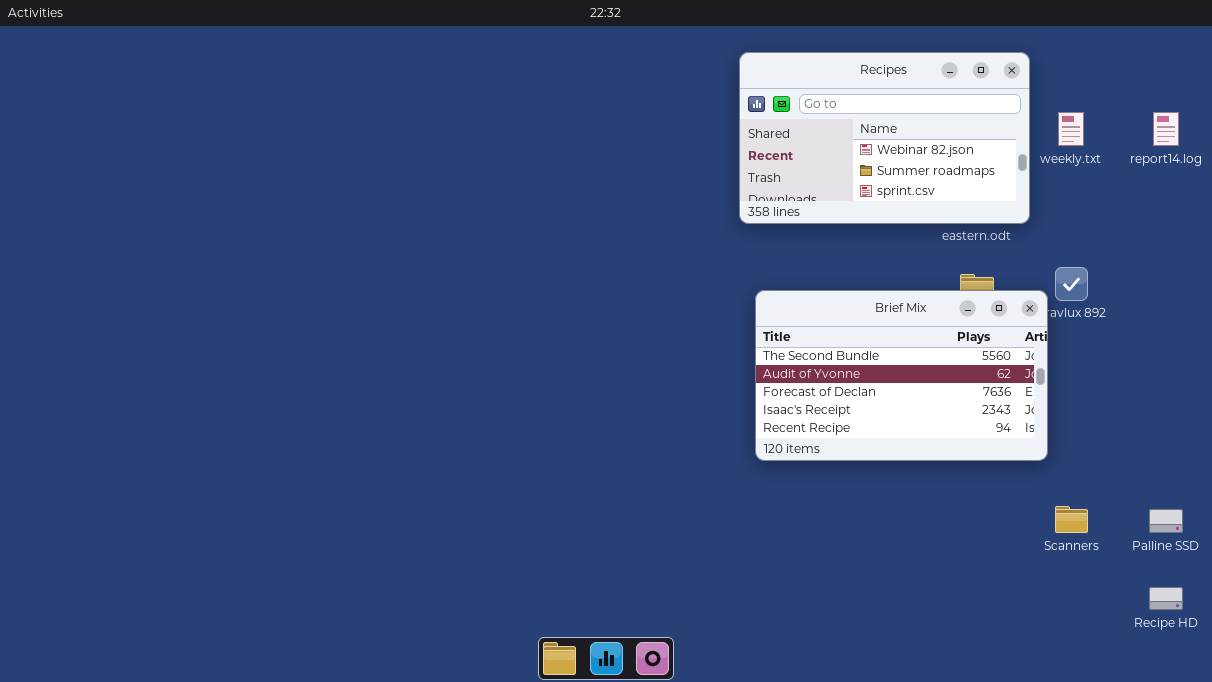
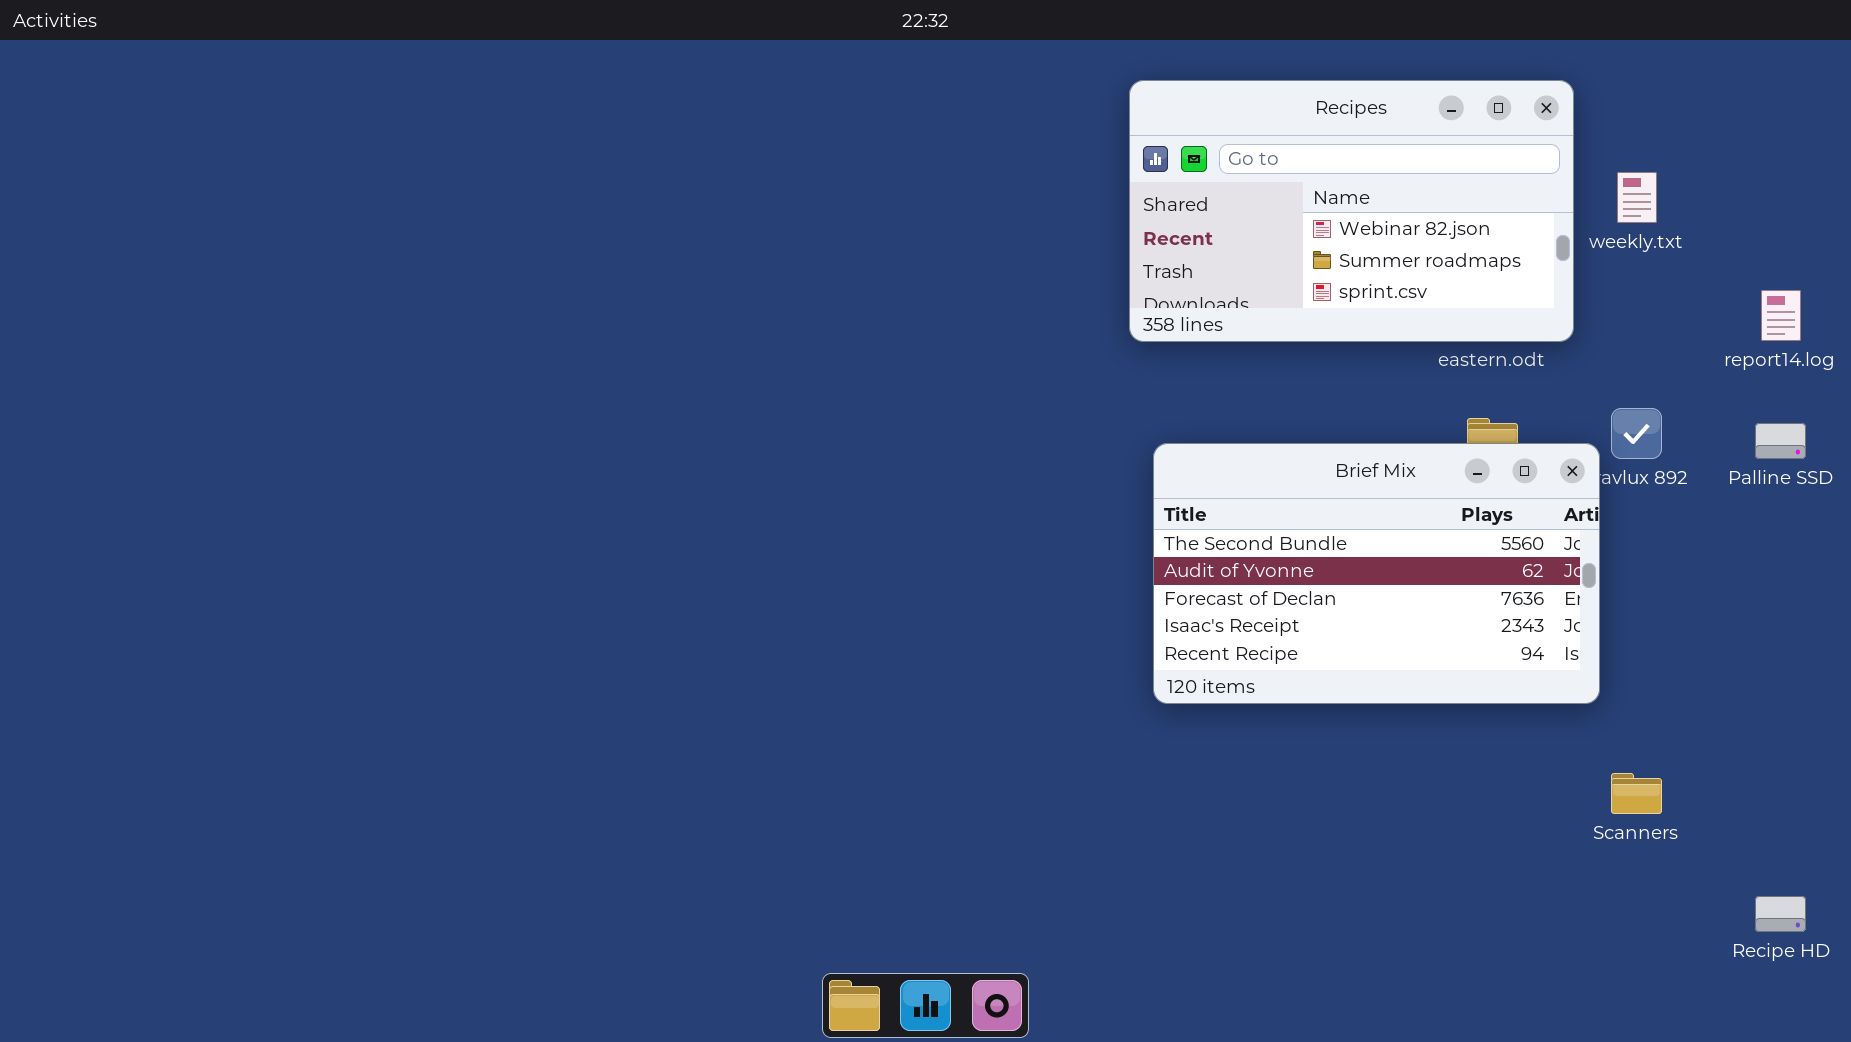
report14.log: [1153,112,1179,146] -> [1761,290,1801,341], moved
Palline SSD: [1149,509,1183,533] -> [1755,423,1806,459], moved

